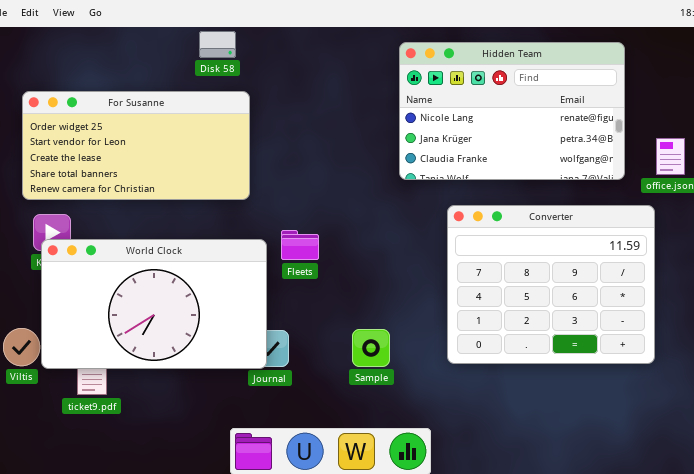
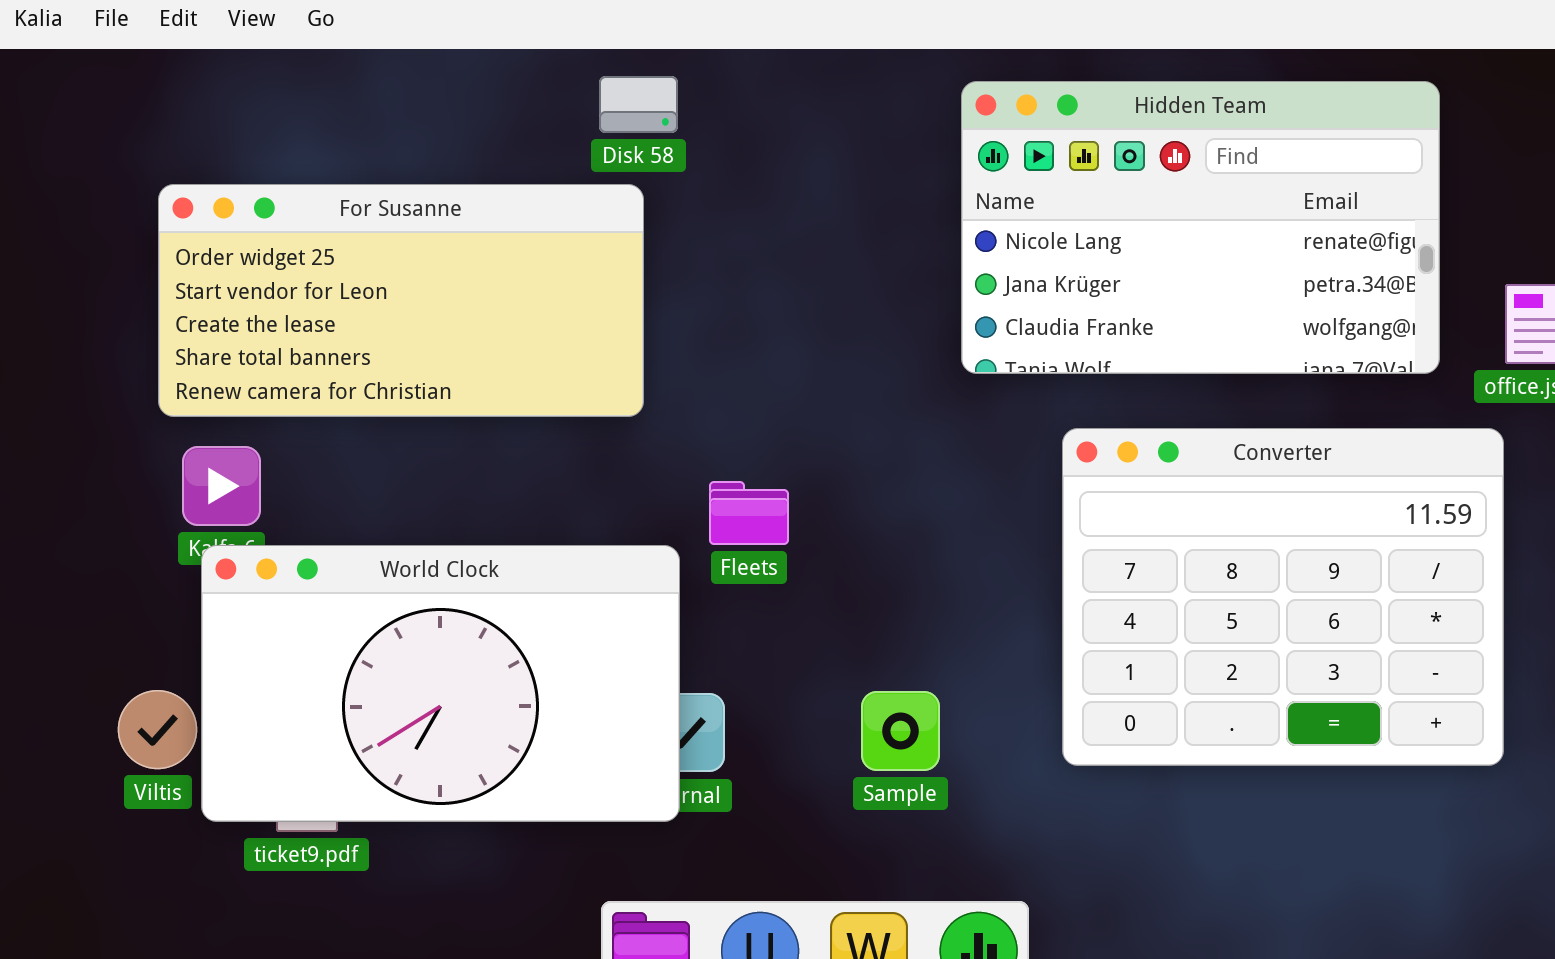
Disk 58: [199,31,236,58] -> [599,76,678,133], moved
World Clock: [41,239,267,369] -> [201,545,680,822], moved

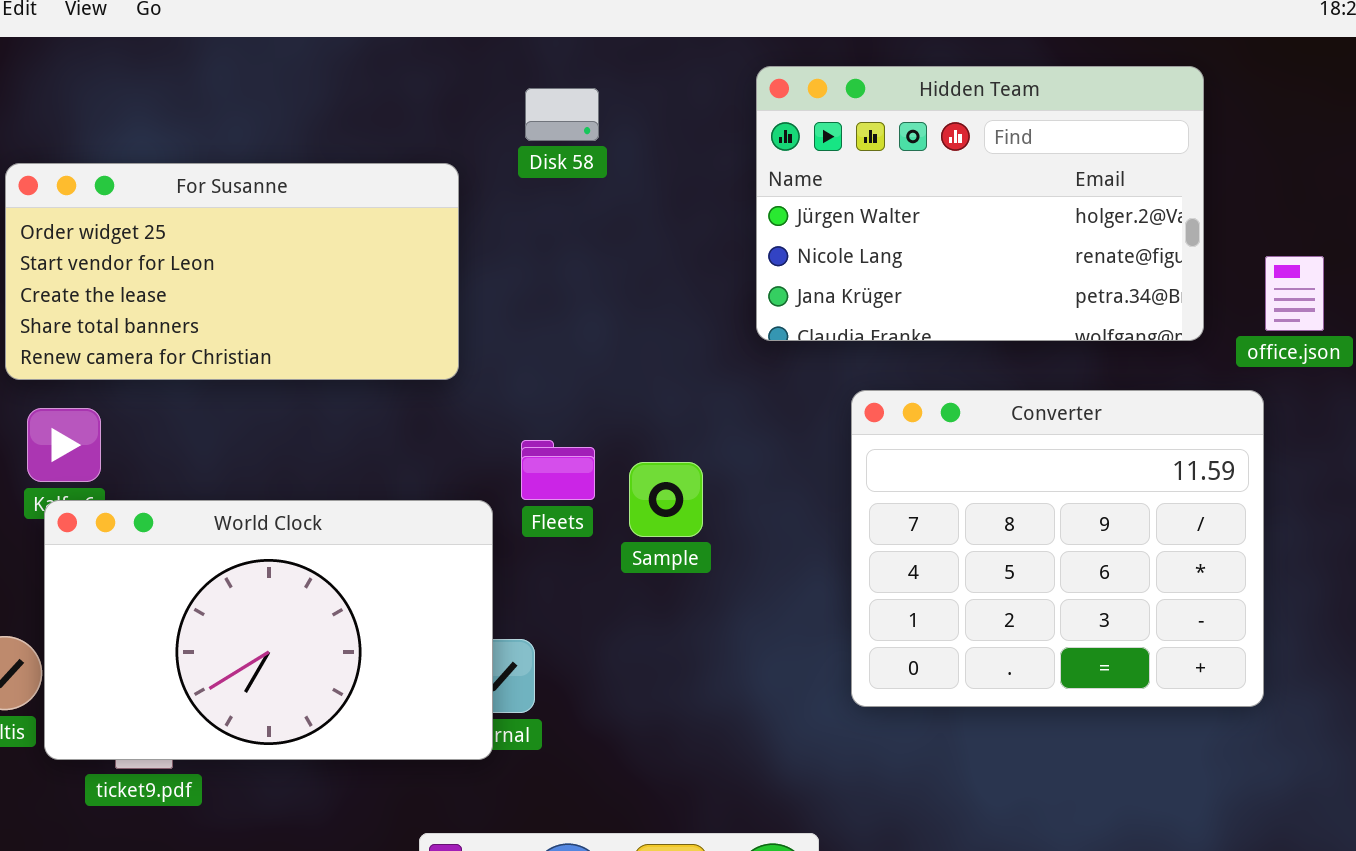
Disk 58: [599,76,678,133] -> [525,88,599,141], moved
Hidden Team: [961,81,1440,374] -> [756,66,1204,341], scrolled up 1 row
Sample: [861,691,940,771] -> [629,462,703,537], moved

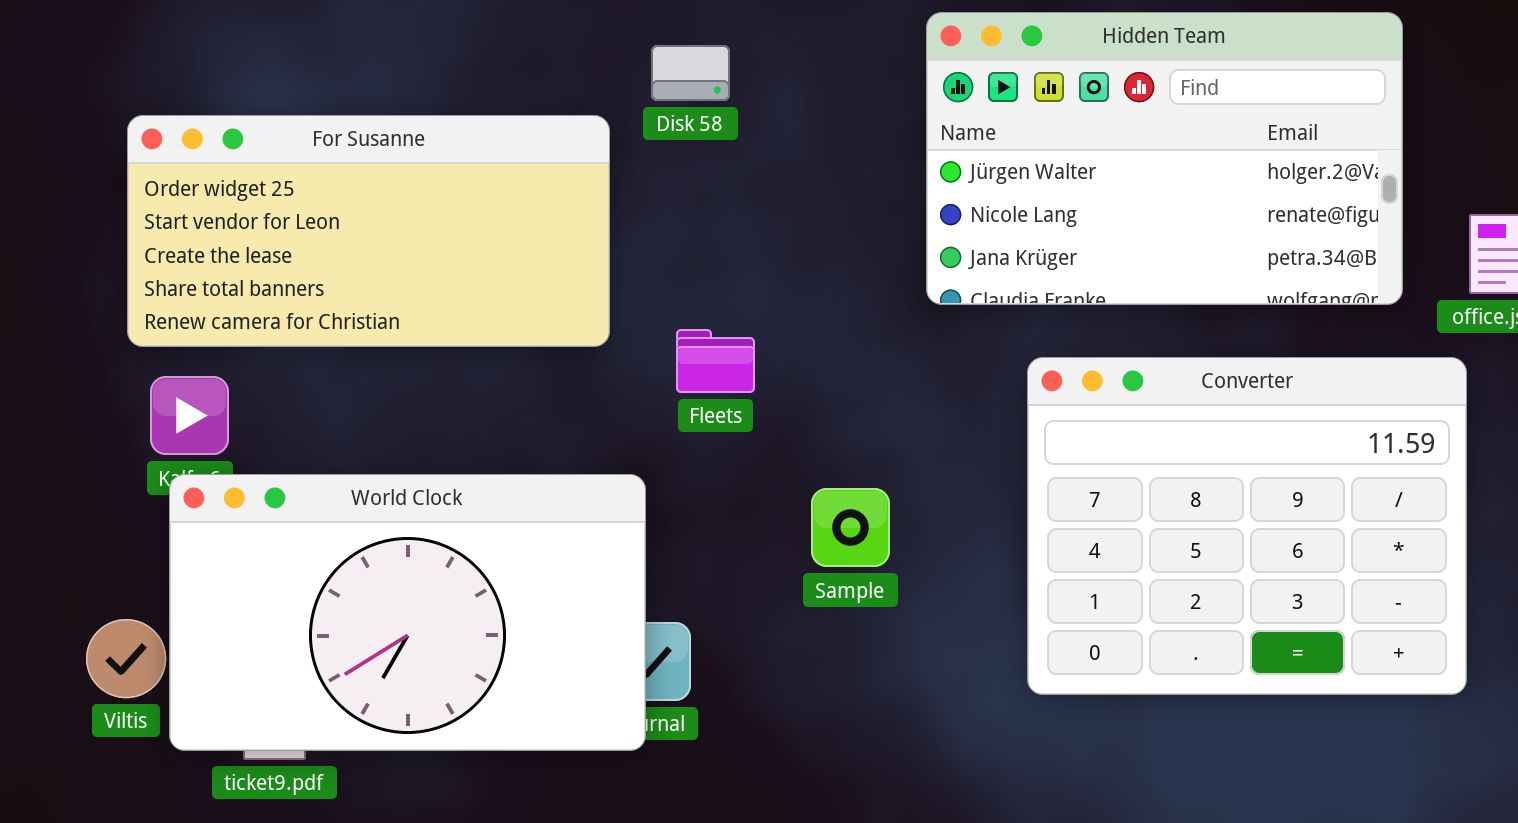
Disk 58: [525,88,599,141] -> [651,45,730,101], moved
Fleets: [521,440,595,500] -> [676,329,755,393], moved
Sample: [629,462,703,537] -> [811,488,890,567], moved

